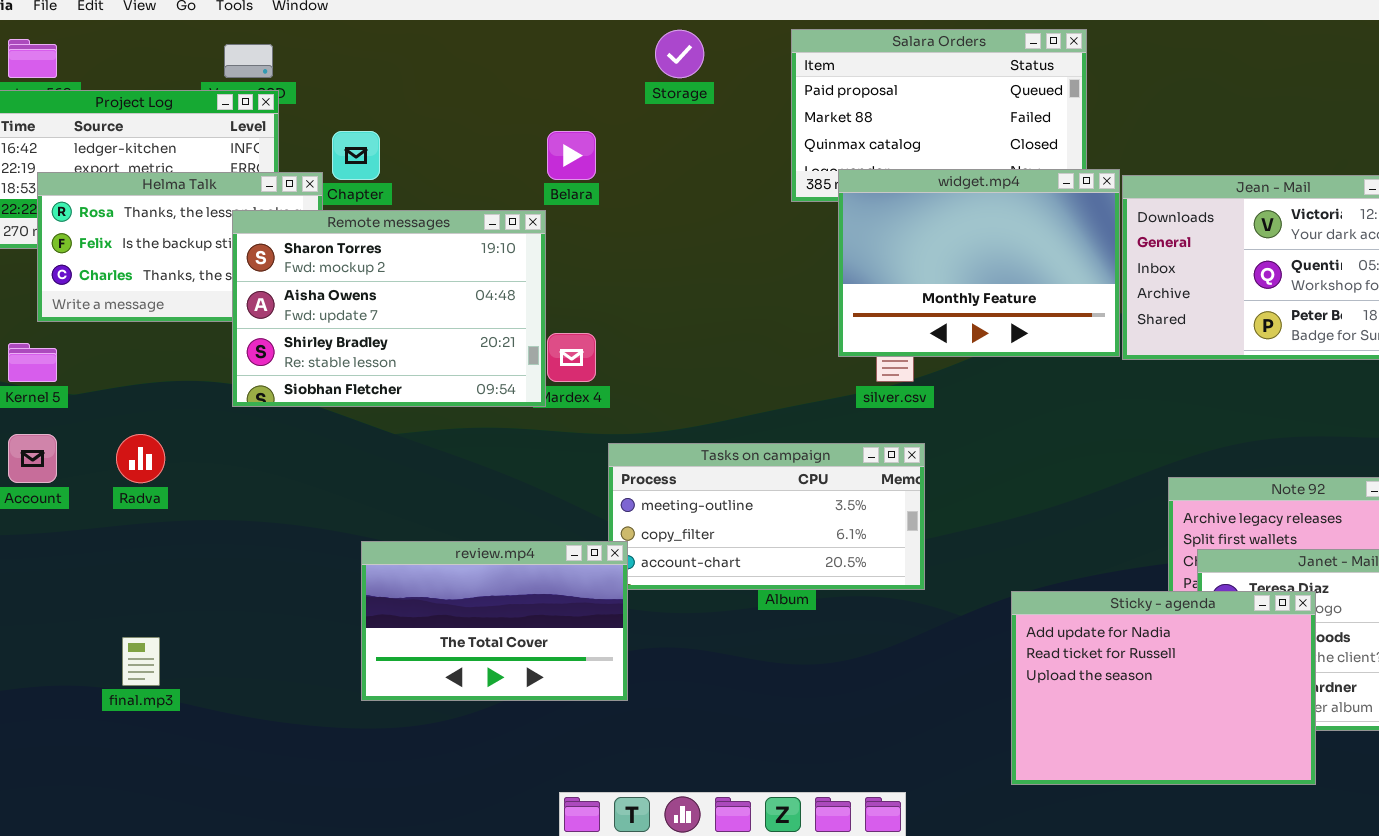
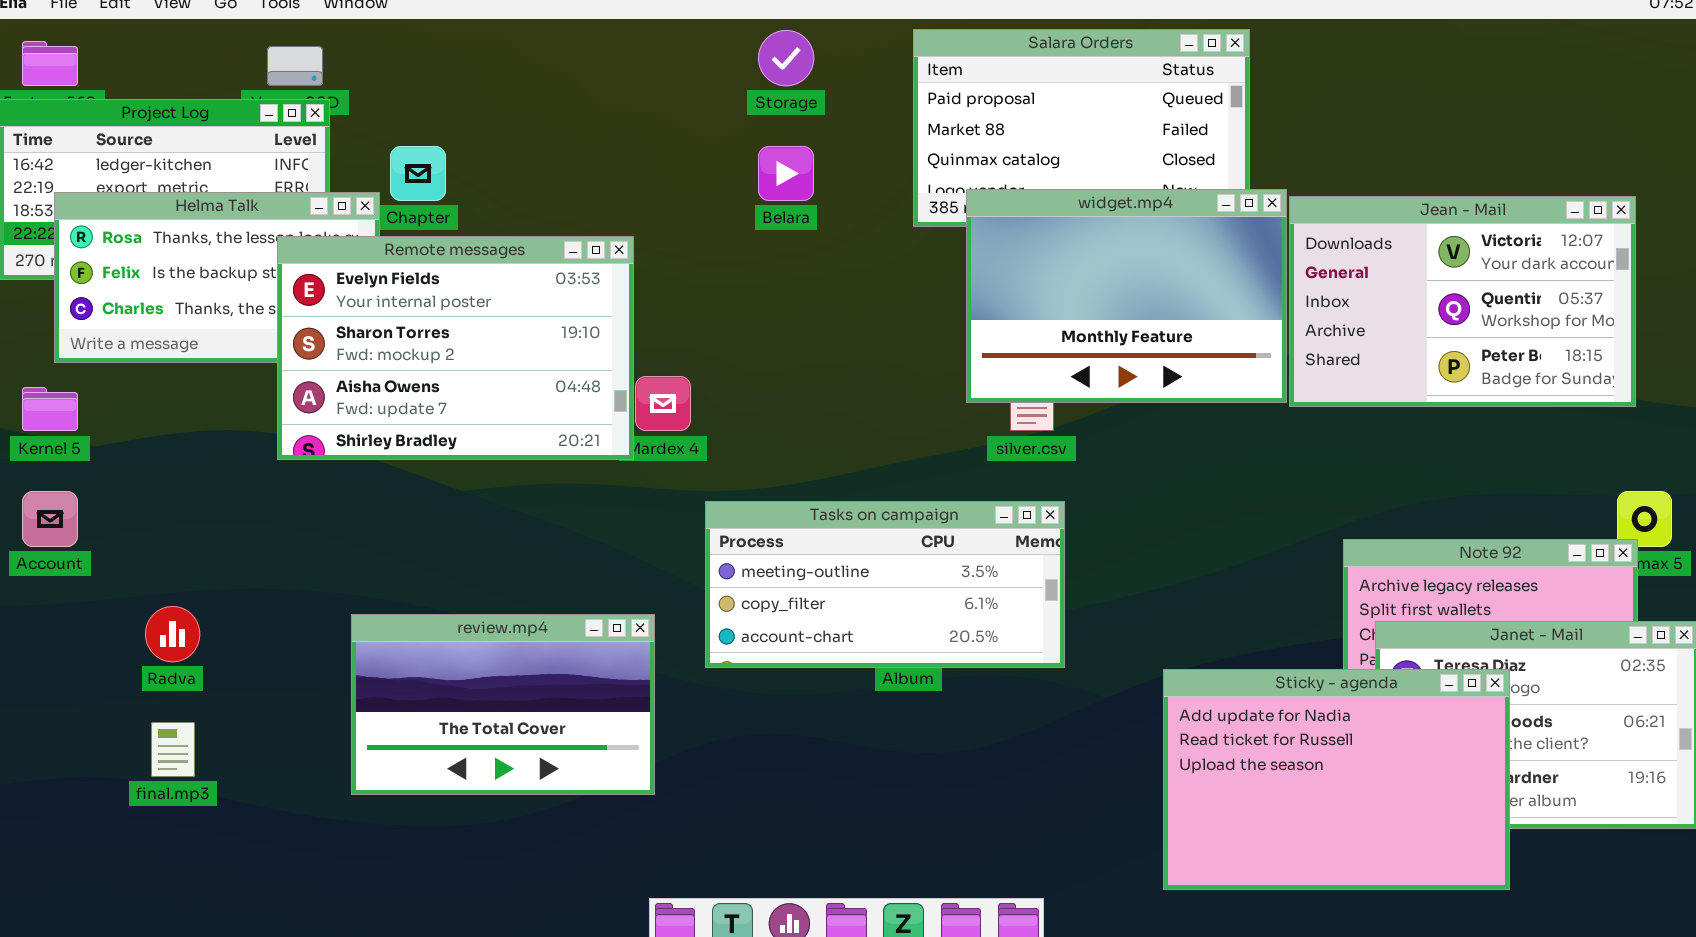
Belara: [547,131,596,180] -> [758,146,814,201], moved
Remote messages: [232,210,546,407] -> [277,236,634,460], scrolled up 1 row
Radva: [116,434,165,483] -> [145,606,200,662], moved
review.mp4: [361,541,628,701] -> [351,614,655,795], moved

